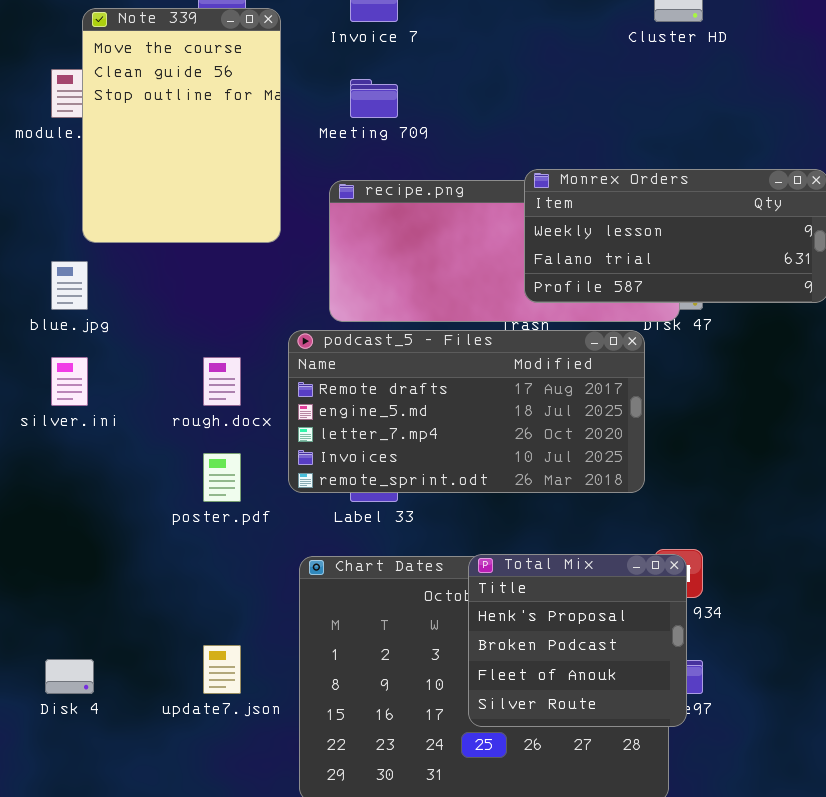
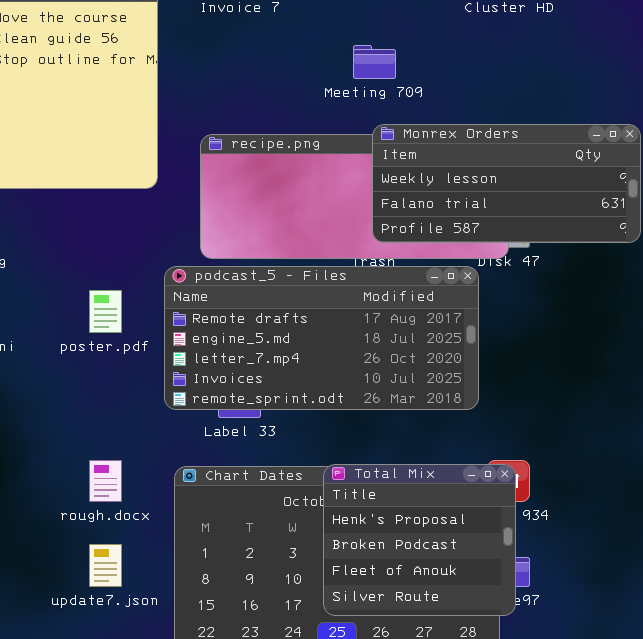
Meeting 709: [350,79,398,118] -> [353,45,396,79], moved
rough.docx: [203,357,241,406] -> [89,460,122,502], moved
poster.pdf: [203,453,241,502] -> [89,290,122,333], moved

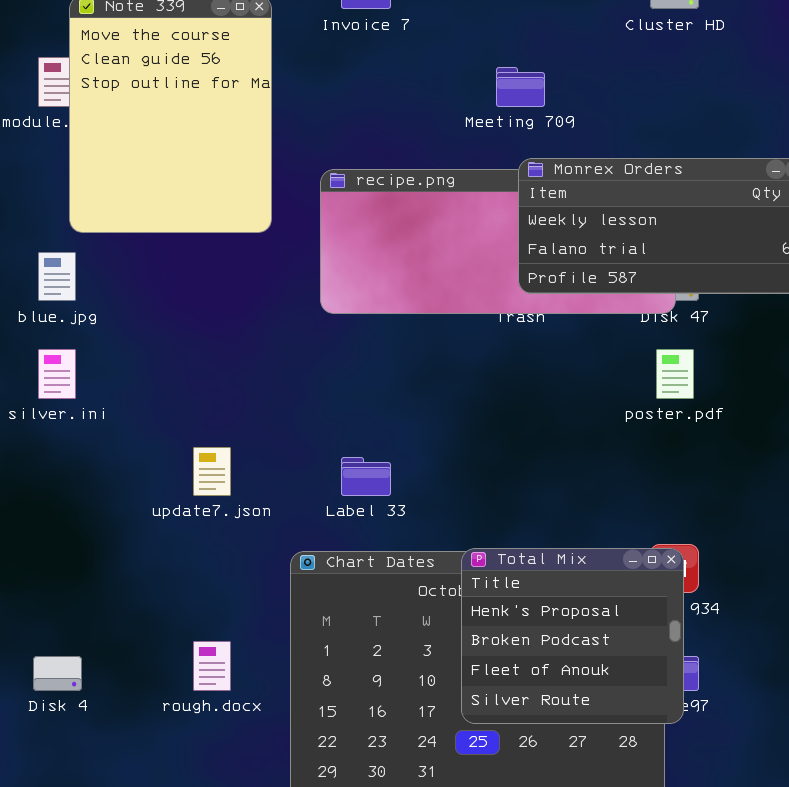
podcast_5 - Files: [164,266,479,410] -> none, closed
poster.pdf: [89,290,122,333] -> [656,349,694,399], moved
rough.docx: [89,460,122,502] -> [193,641,231,691], moved
update7.json: [89,544,122,587] -> [193,447,231,496], moved

